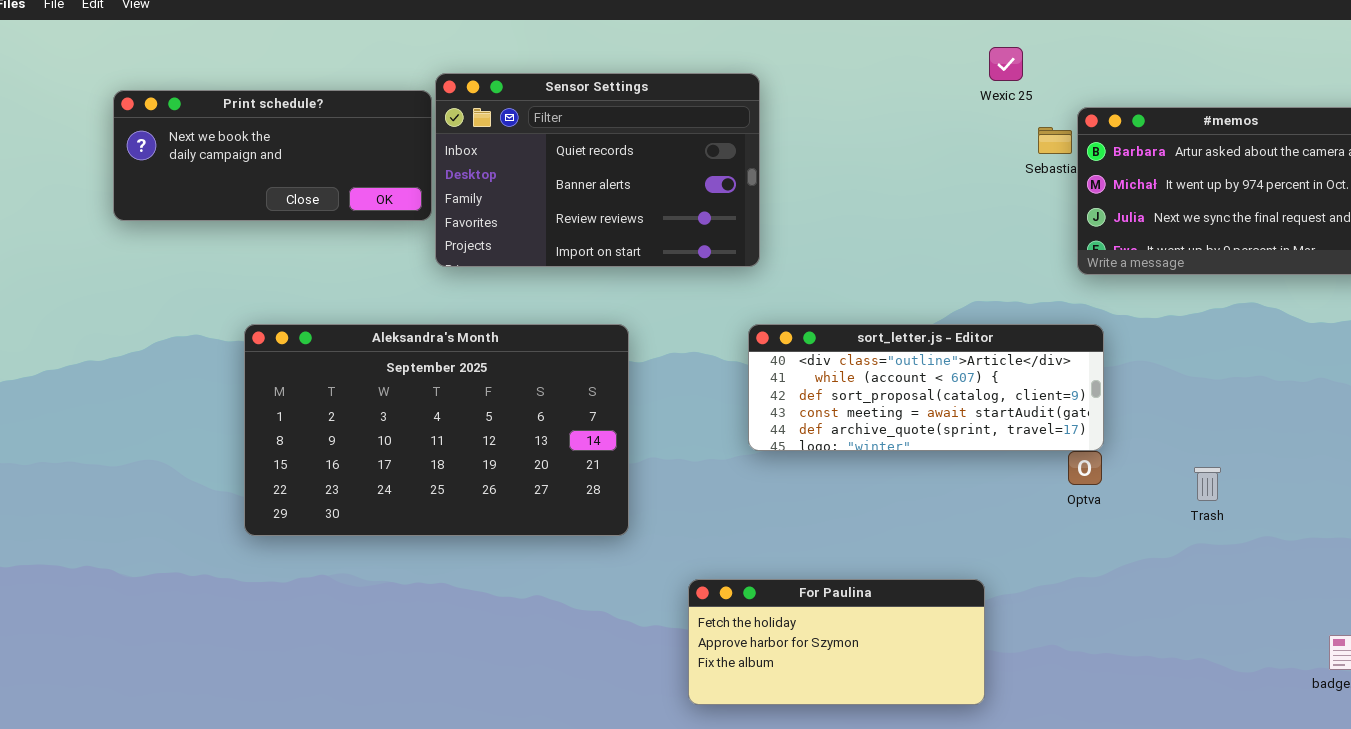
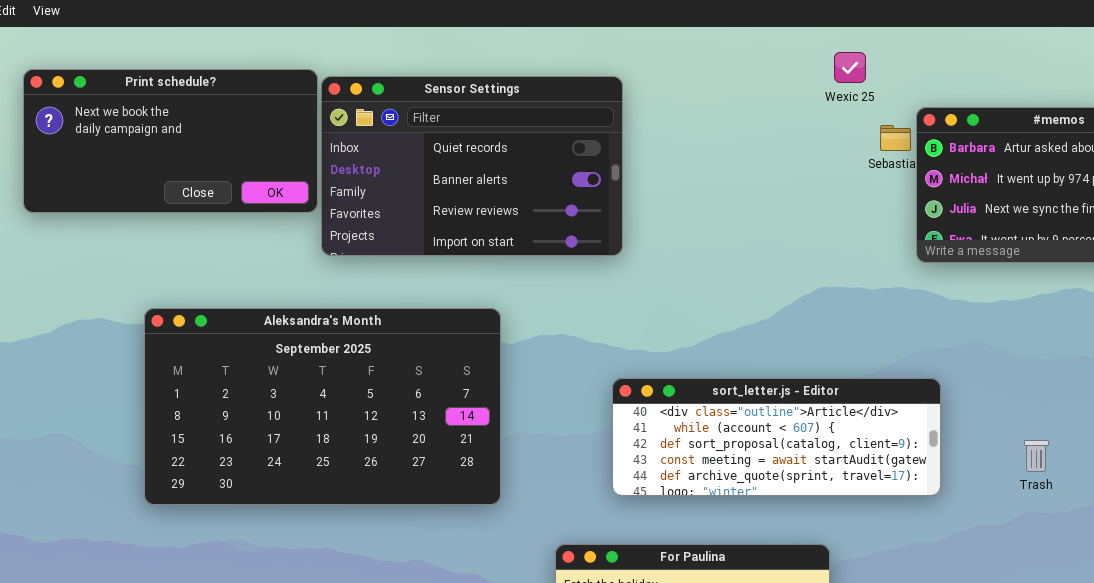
Print schedule?: [113,90,432,221] -> [23,69,318,213], resized
sort_letter.js - Editor: [748,324,1104,451] -> [612,378,941,496], moved

